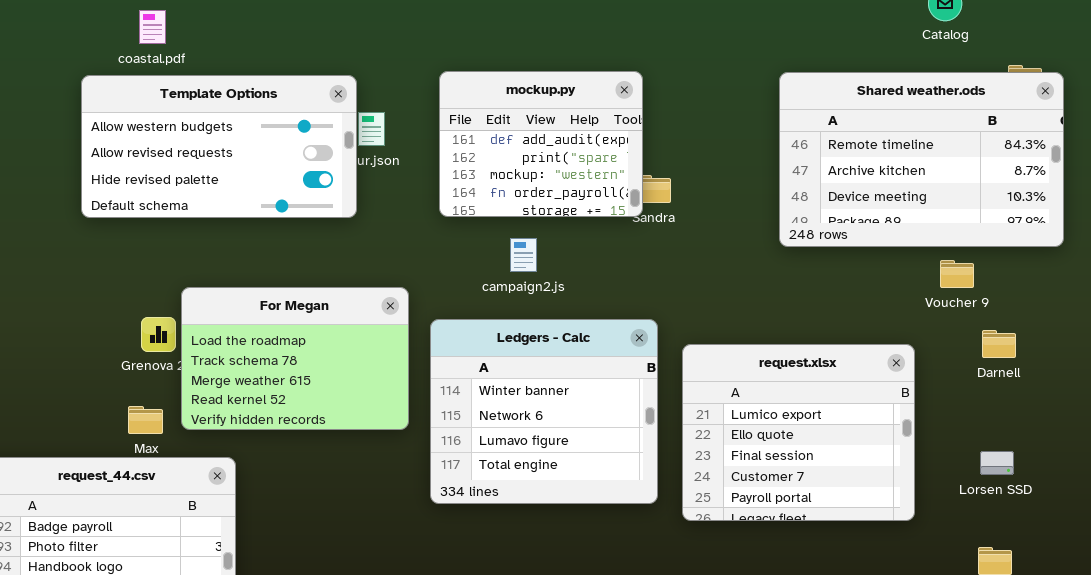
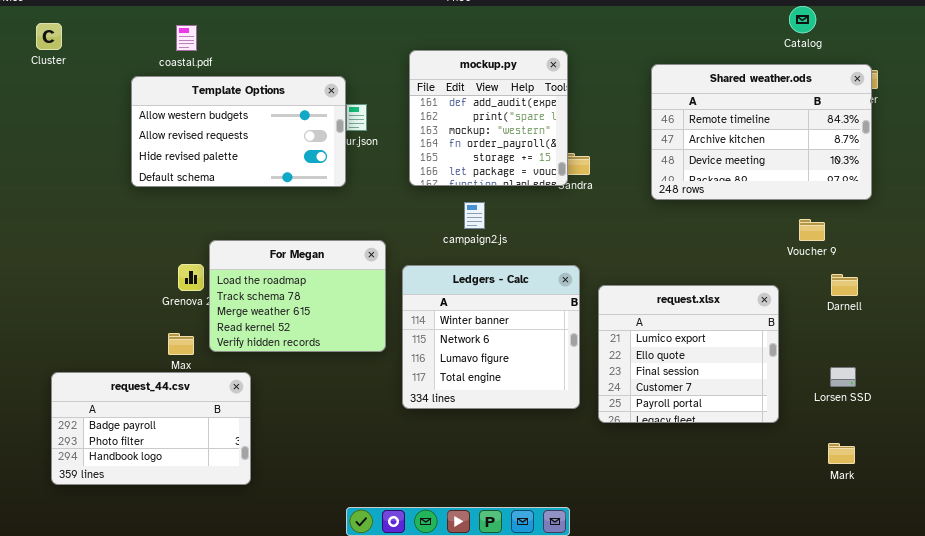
mockup.py: [439,71,643,217] -> [409,50,568,186], resized
Shared weather.ods: [779,72,1064,247] -> [651,64,872,200], moved

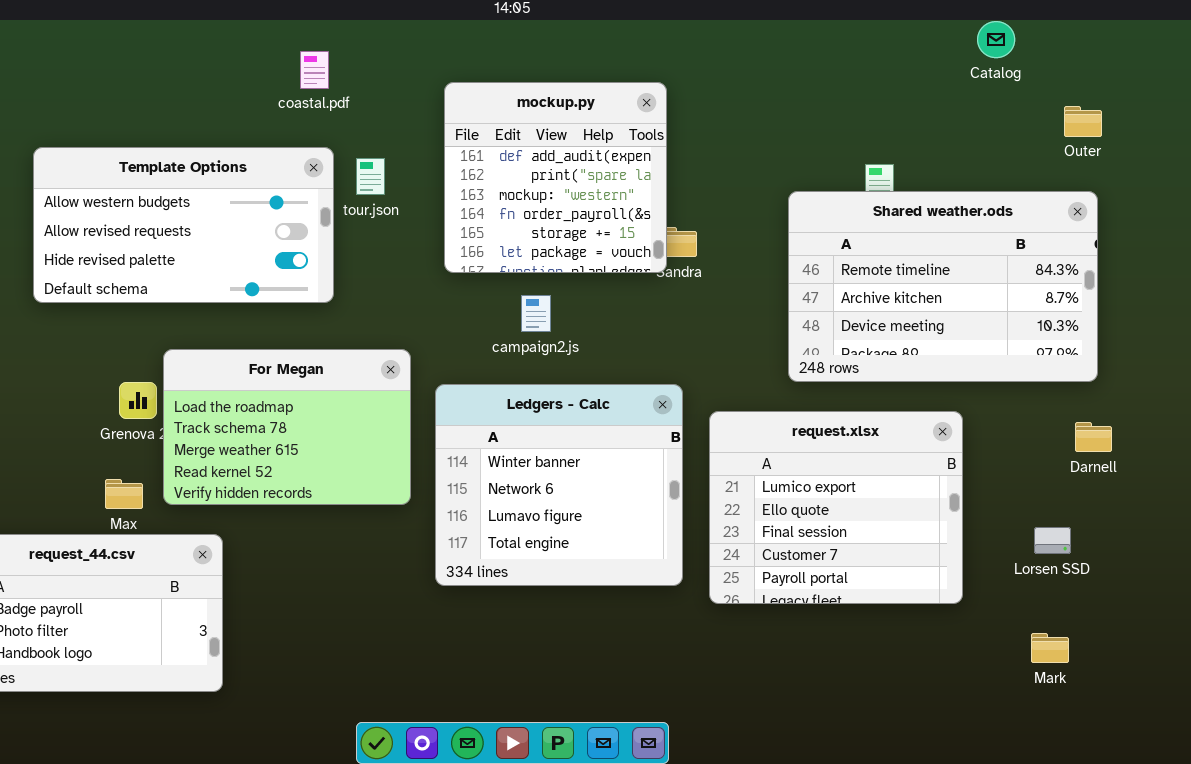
coastal.pdf: [176,25,197,51] -> [300,51,329,89], moved
Shared weather.ods: [651,64,872,200] -> [788,191,1098,382], moved
Template Options: [131,76,346,187] -> [33,147,334,303], moved
Darnell: [831,274,858,296] -> [1075,422,1112,452], moved

